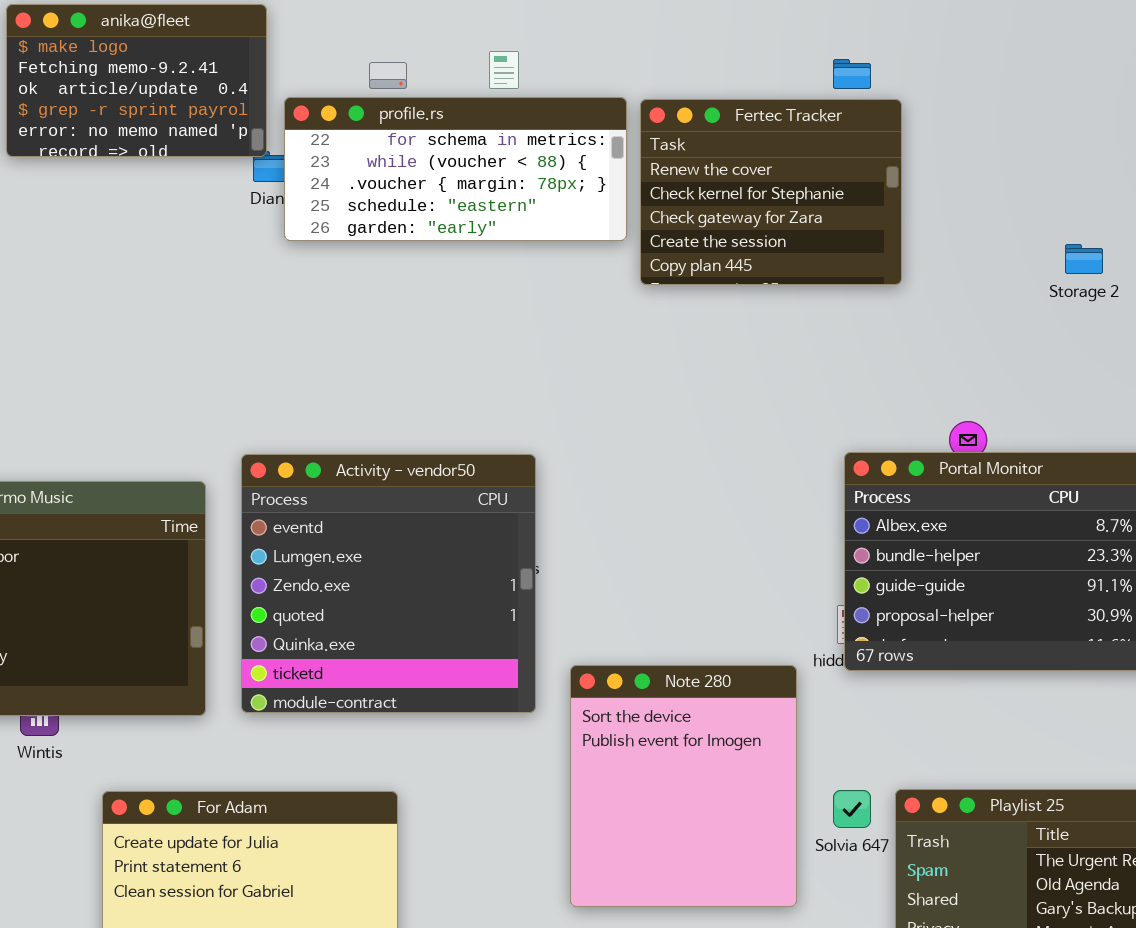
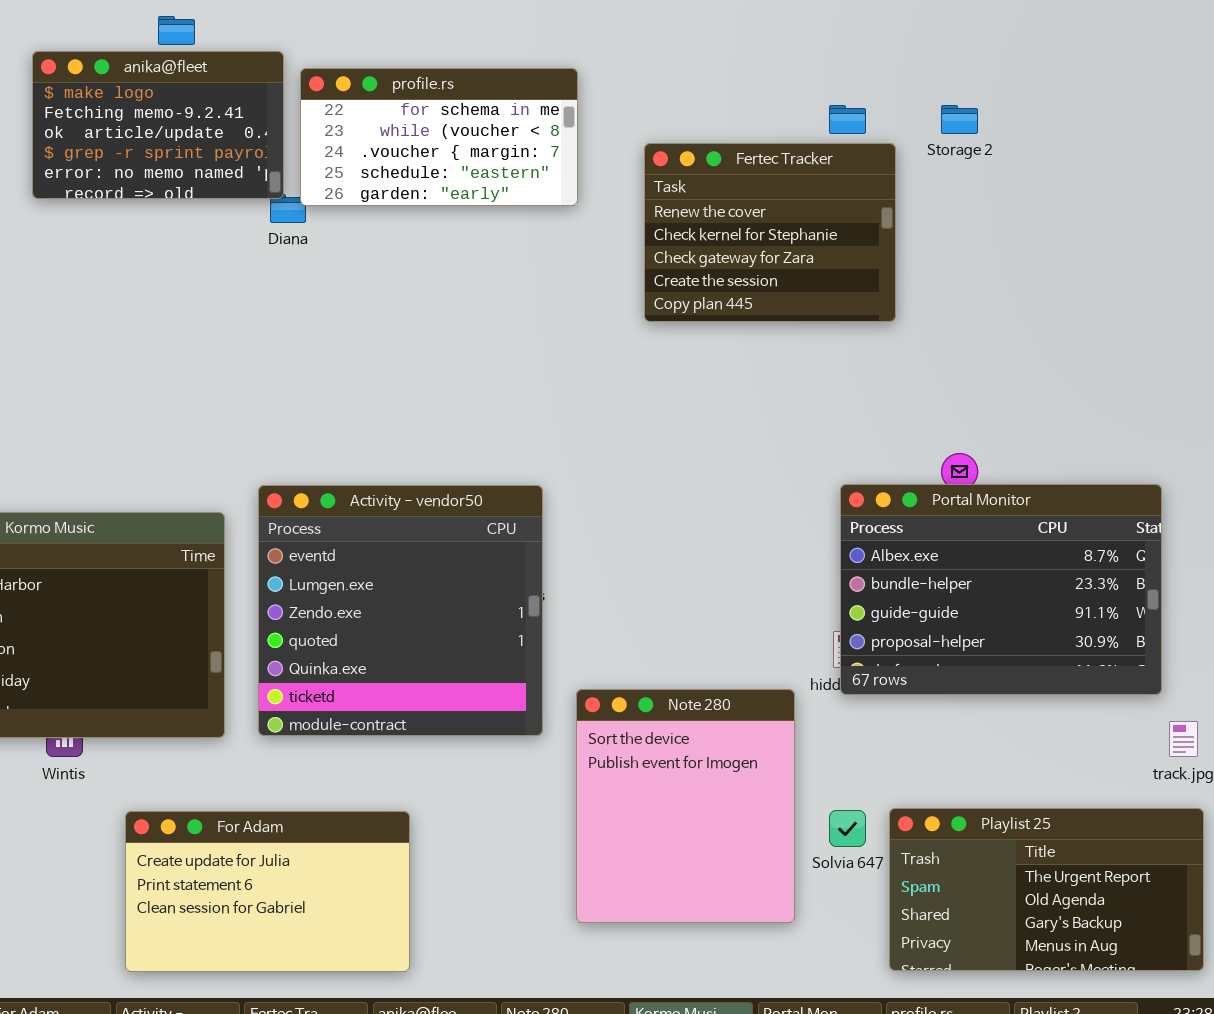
profile.rs: [284,97,627,241] -> [300,68,578,206], moved, resized
Storage 2: [1065,244,1103,274] -> [941,105,978,134], moved

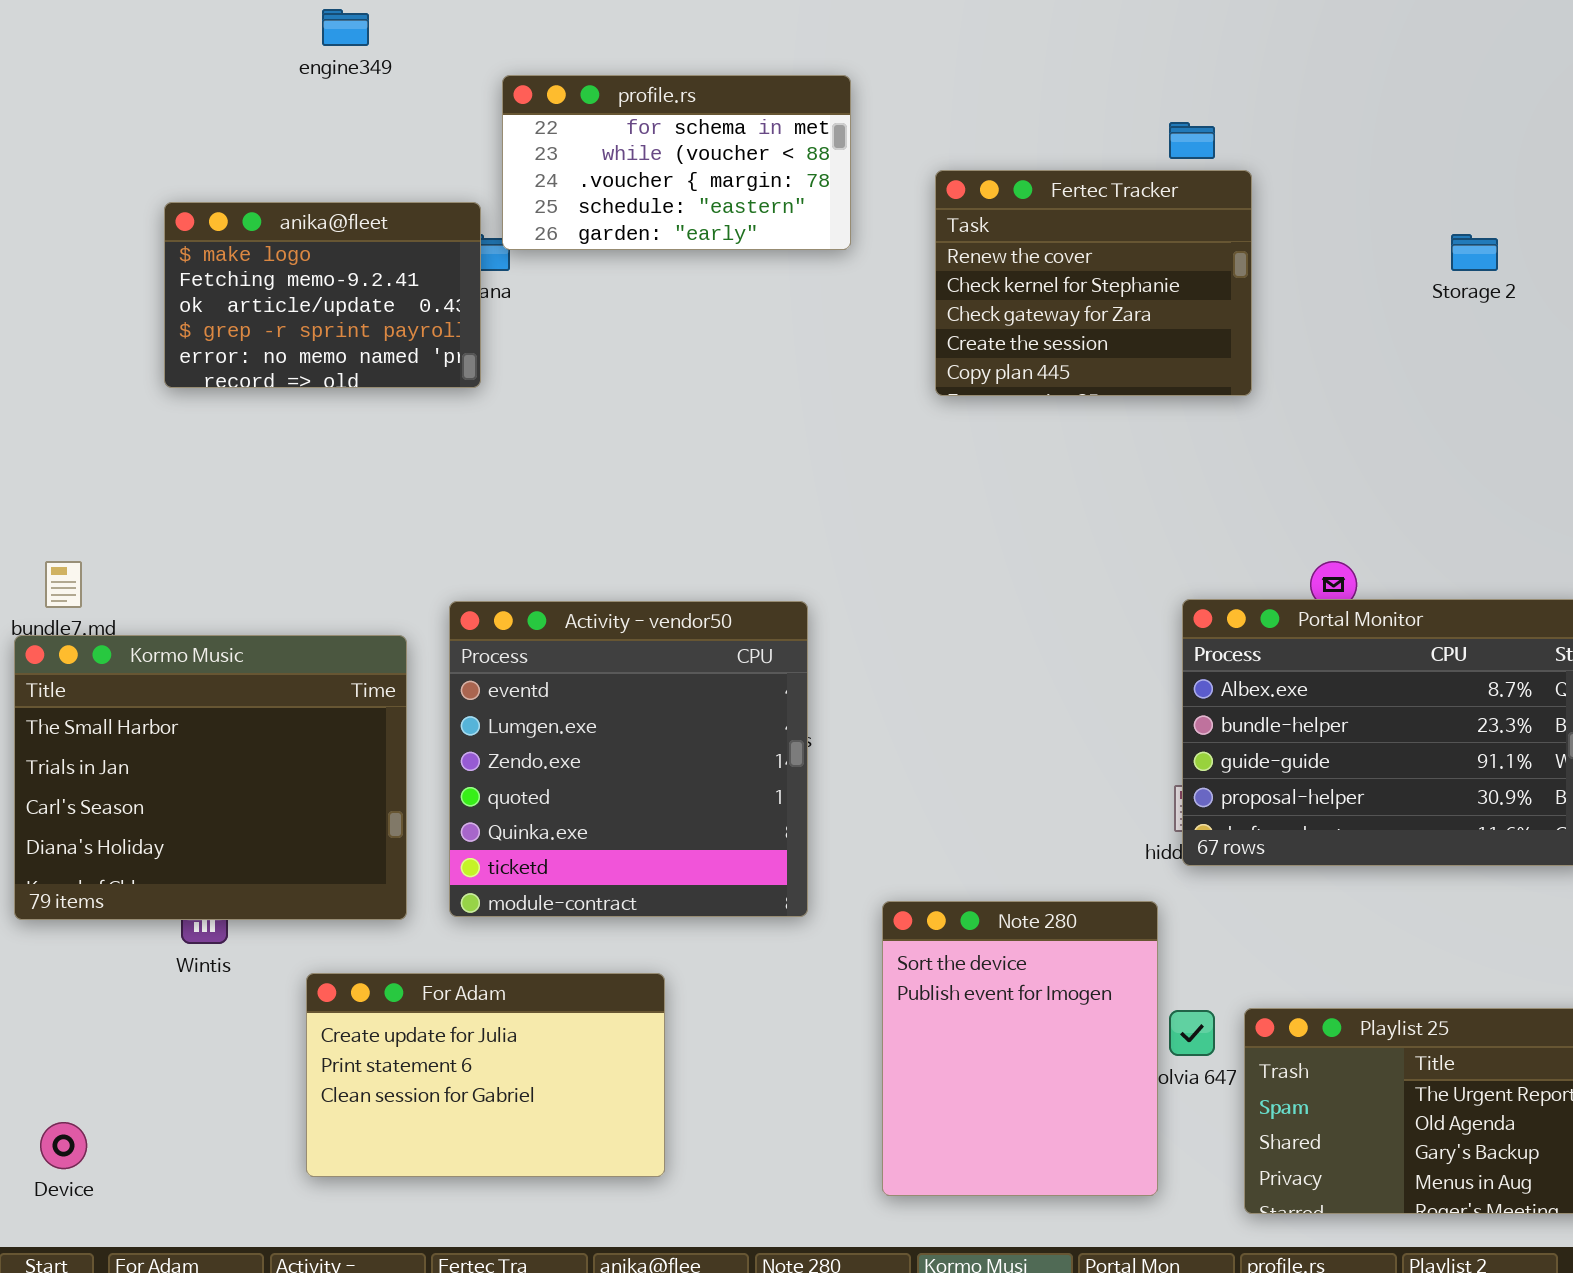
anika@fleet: [32,51,284,199] -> [164,202,481,388], moved
Storage 2: [941,105,978,134] -> [1451,234,1498,271], moved
Note 280: [576,689,795,923] -> [882,901,1158,1196], moved
For Adam: [125,811,410,972] -> [306,973,665,1177], moved

